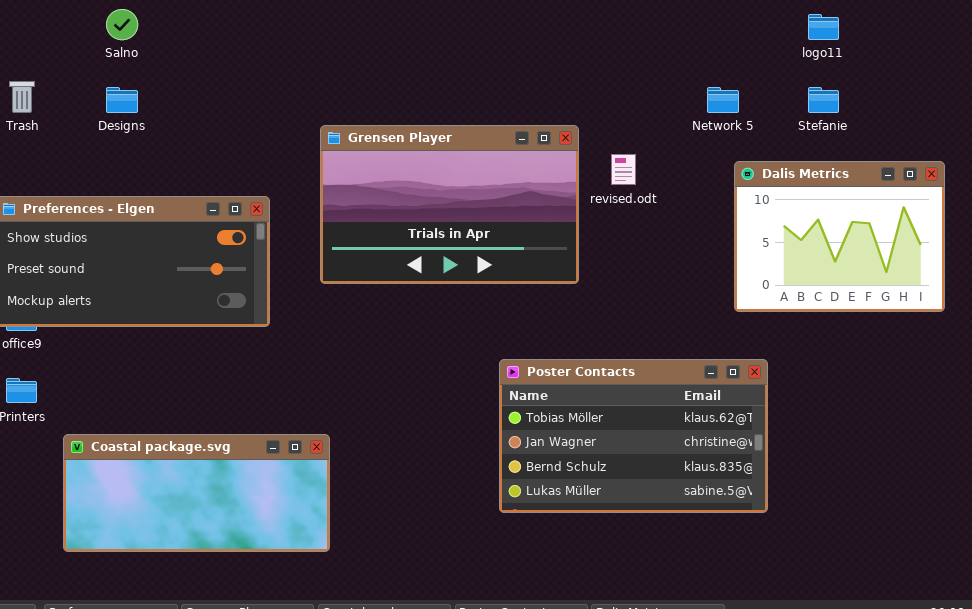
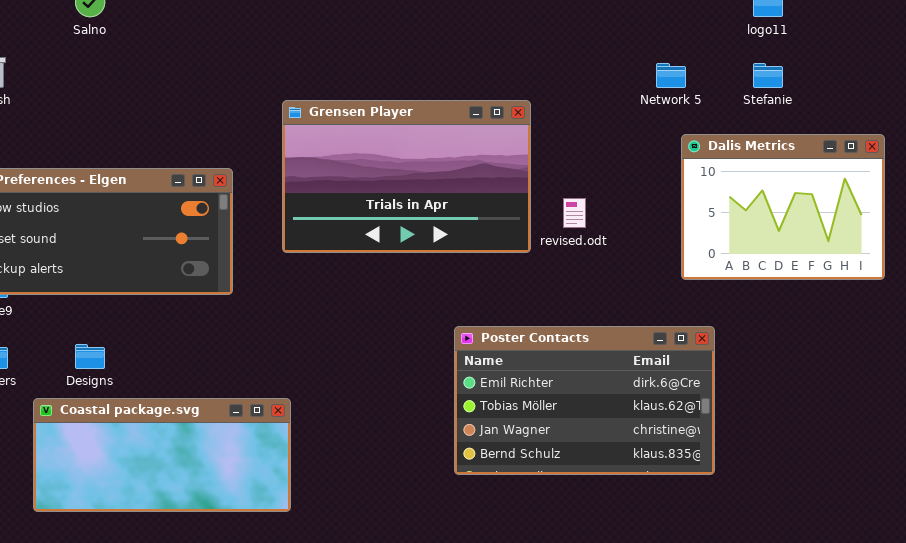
Designs: [106,87,138,113] -> [75,344,105,369], moved
revised.odt: [611,154,636,185] -> [563,198,586,228], moved
Poster Contacts: [499,359,768,513] -> [454,326,715,475], scrolled up 1 row

